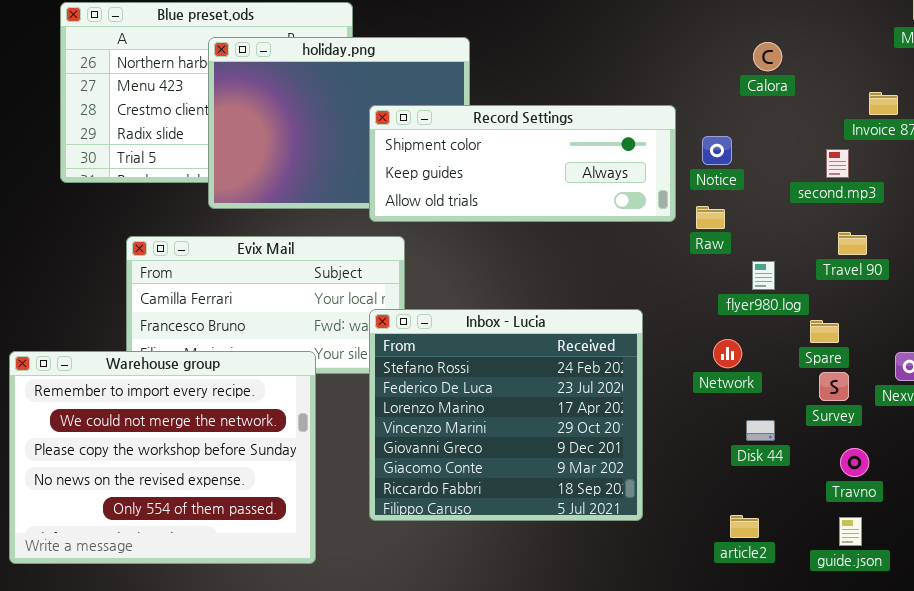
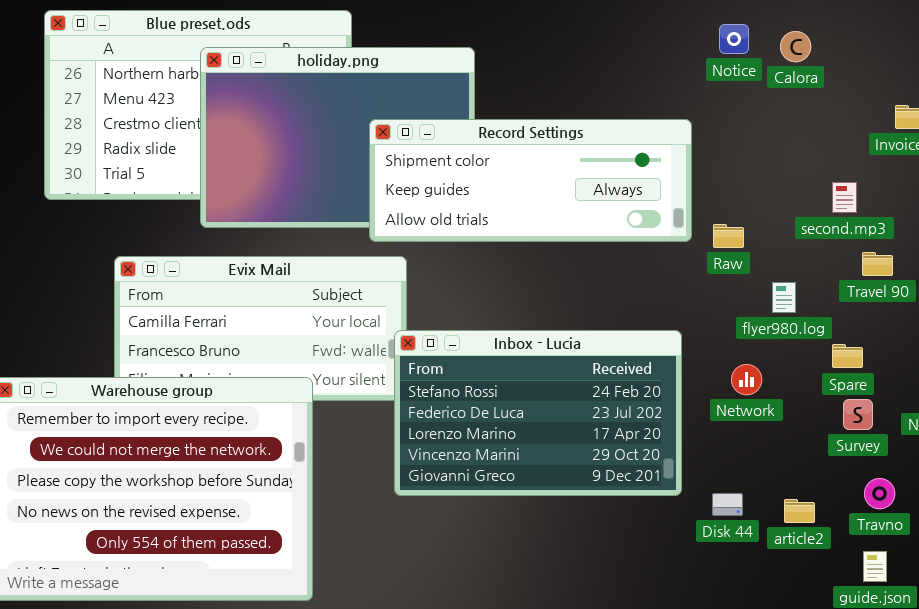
Calora: [753,42,782,71] -> [780,31,811,62], moved
Notice: [702,136,732,165] -> [719,24,749,54], moved
second.mp3: [826,149,849,178] -> [832,182,857,213], moved
Inbox - Lucia: [369,309,643,521] -> [394,330,682,496], moved, resized
Disk 44: [746,420,775,441] -> [712,493,743,516], moved
article2: [730,515,759,538] -> [784,499,815,523], moved

